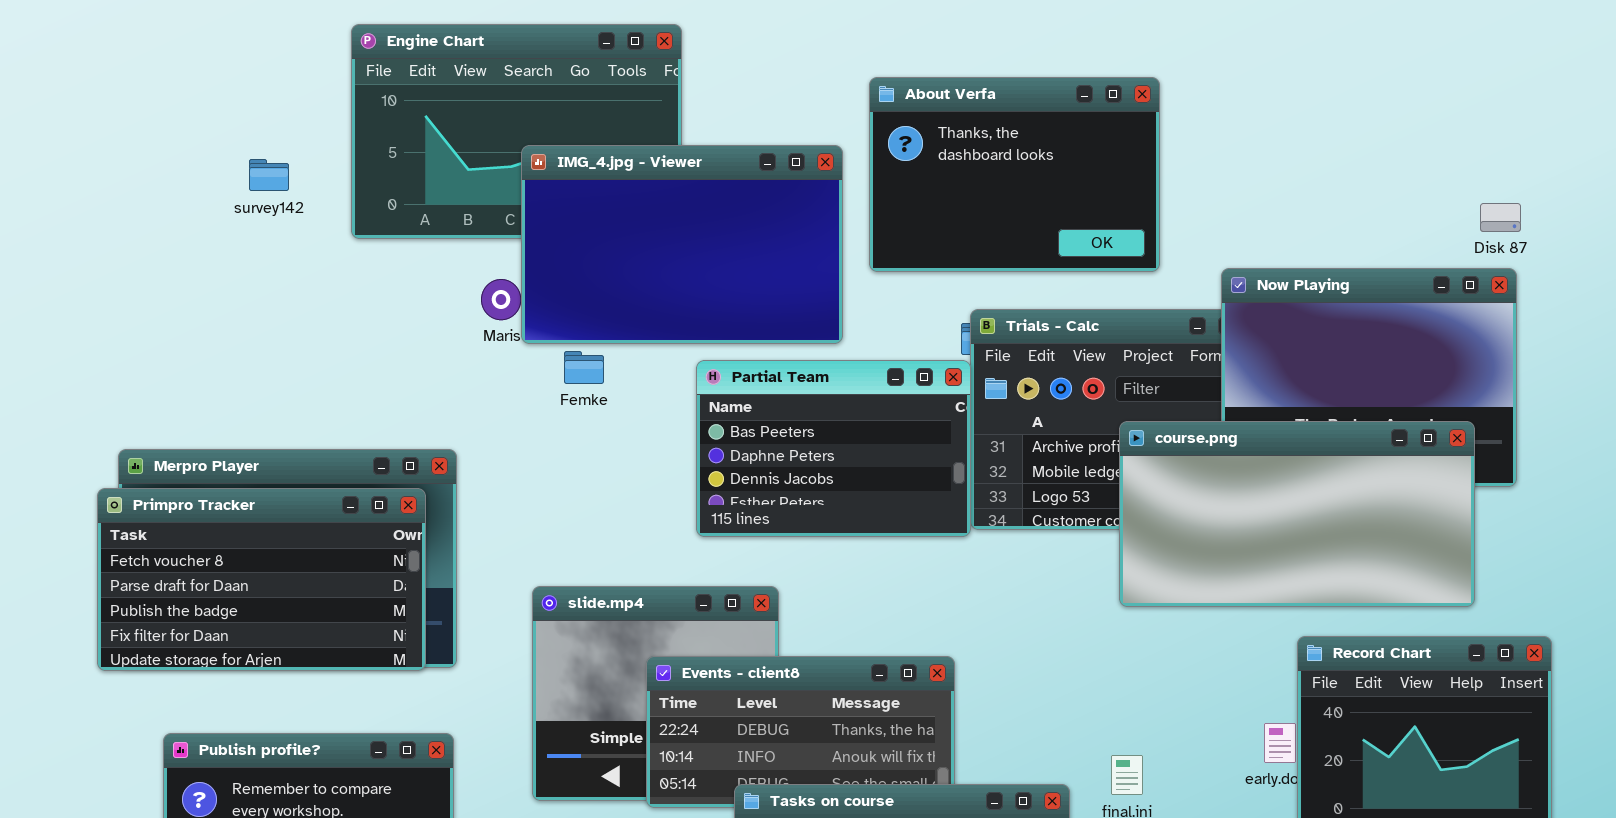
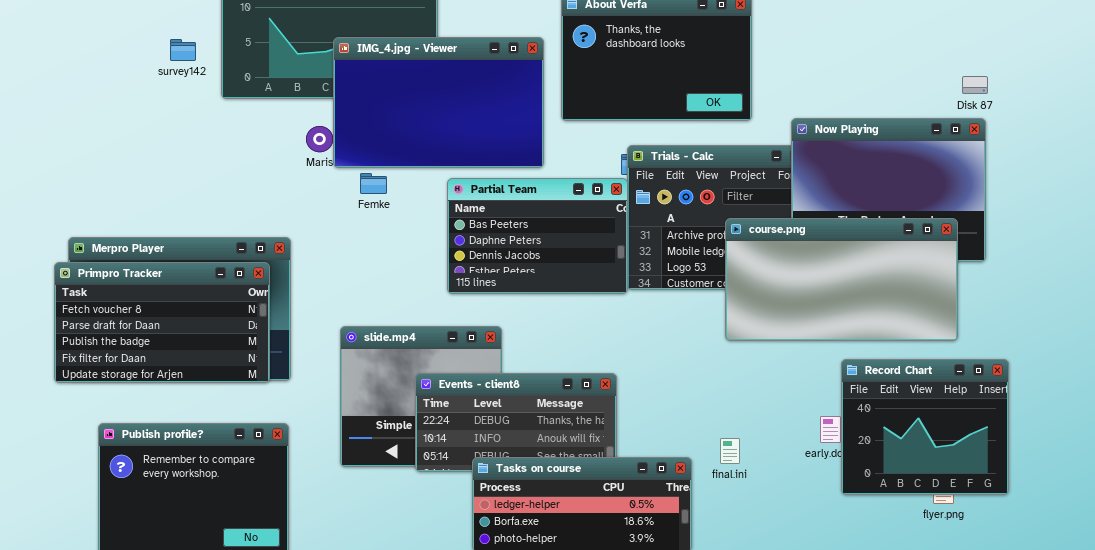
survey142: [249,159,289,191] -> [170,39,196,61], moved

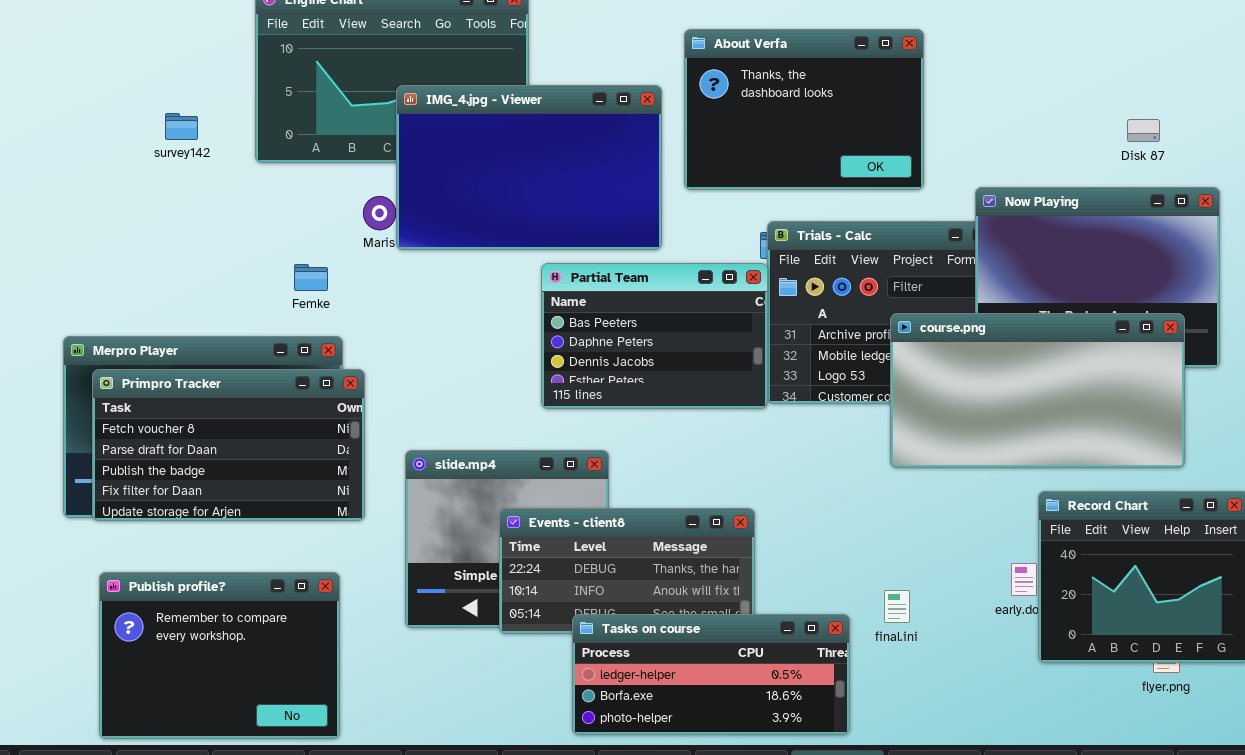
survey142: [170,39,196,61] -> [165,113,198,140], moved
Disk 87: [962,76,988,94] -> [1127,119,1160,142], moved
Femke: [360,173,387,194] -> [294,264,328,291], moved
Primpro Tracker: [54,262,270,383] -> [92,369,365,521], moved

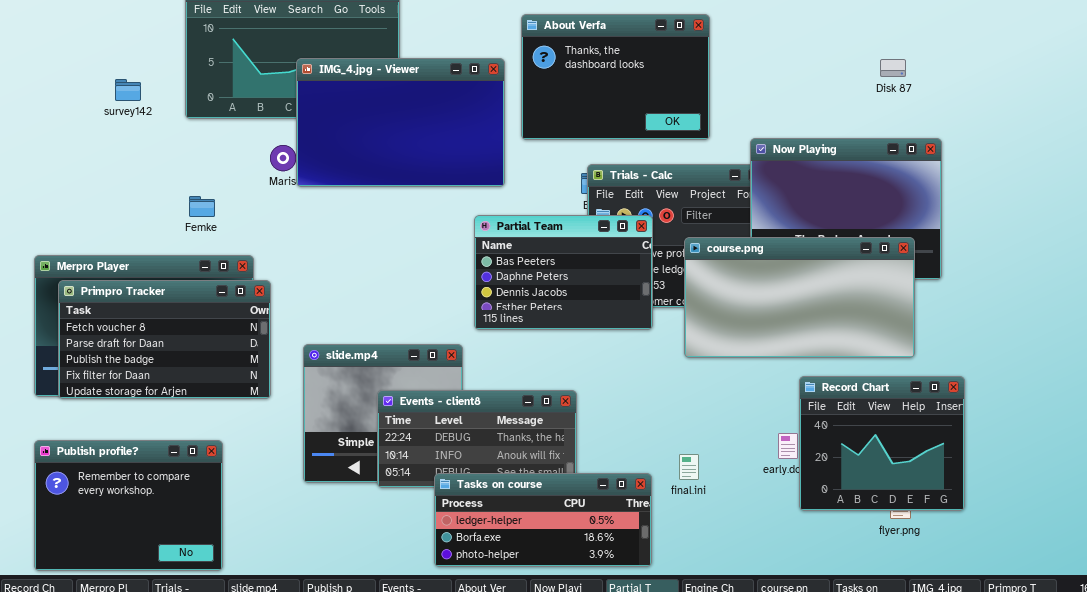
Disk 87: [1127,119,1160,142] -> [880,59,906,77], moved
Partial Team: [541,263,768,409] -> [474,215,653,330], moved
Femke: [294,264,328,291] -> [189,196,215,217], moved
Publish profile?: [99,572,340,739] -> [34,440,223,571], moved

